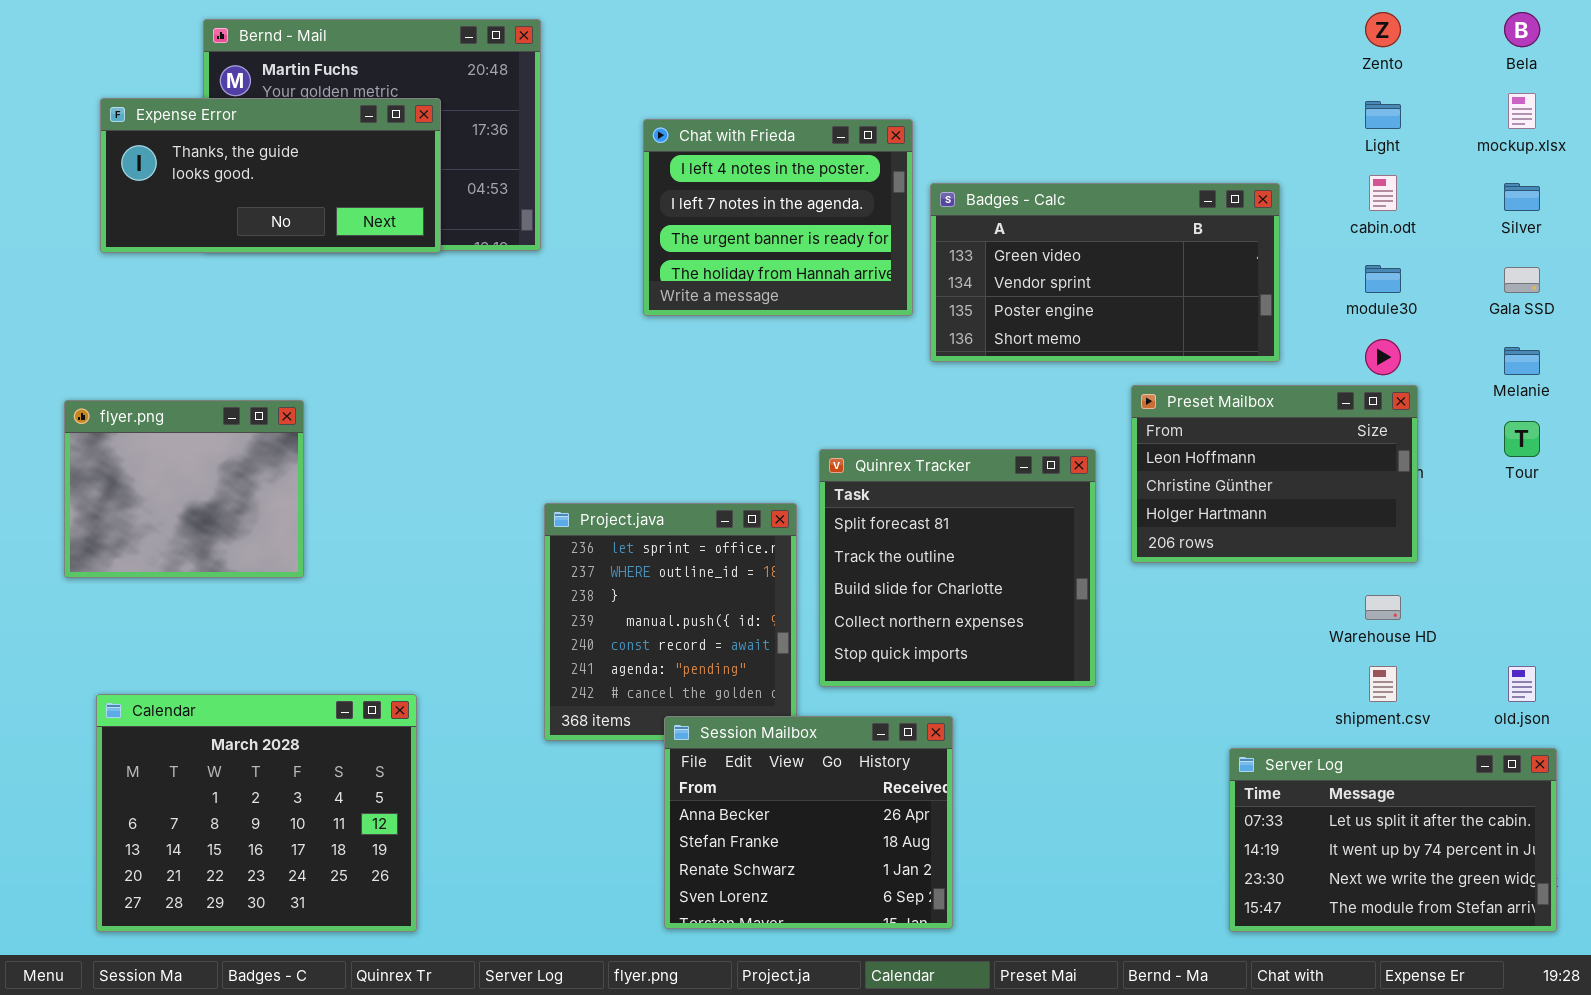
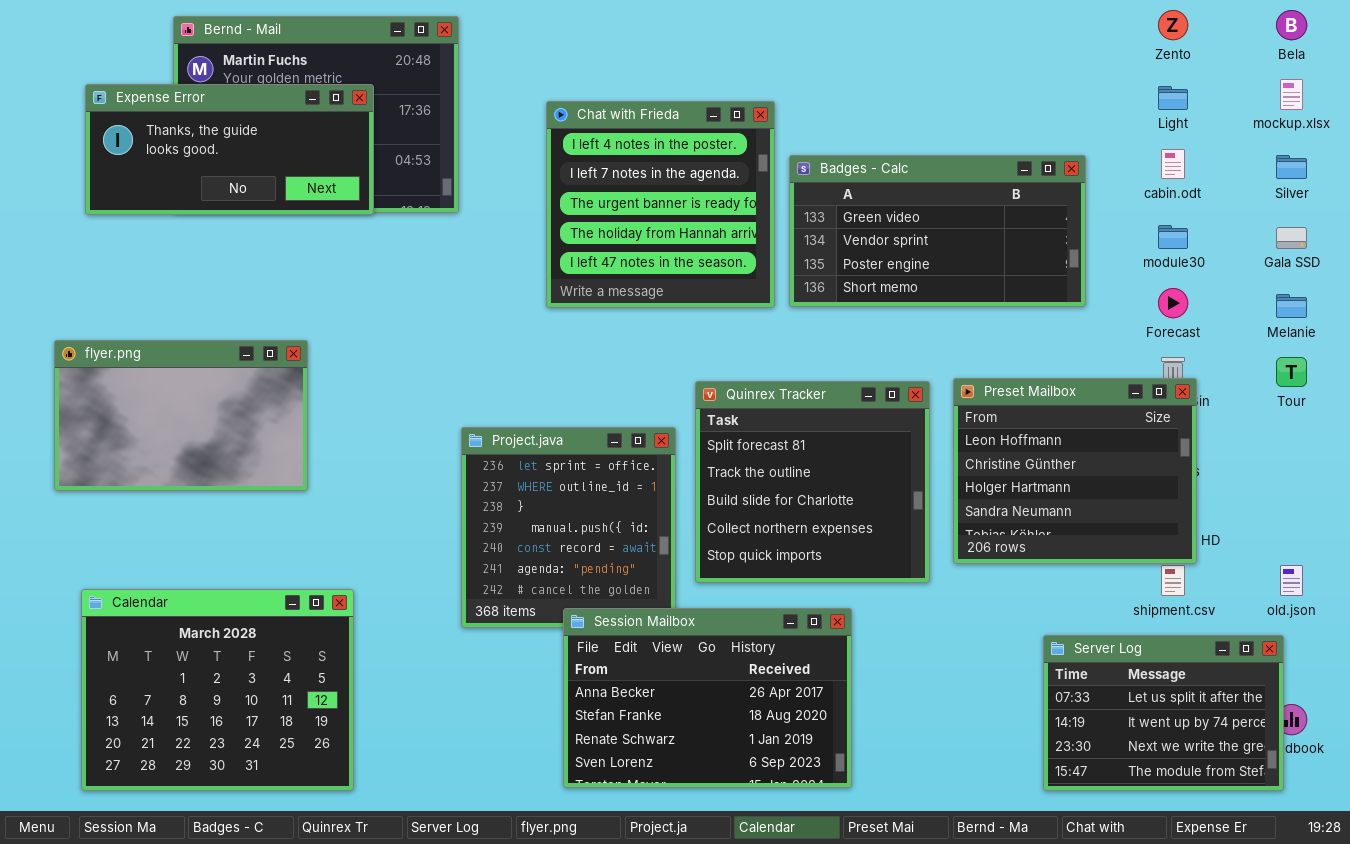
Chat with Frieda: [643,119,913,316] -> [546,101,775,308], resized
Preset Mailbox: [1131,385,1418,563] -> [953,378,1197,564], moved, resized
flyer.png: [64,400,304,578] -> [54,340,308,491], resized
Session Mailbox: [664,716,953,929] -> [563,608,852,788], resized
Server Log: [1229,748,1557,932] -> [1043,635,1284,791], resized

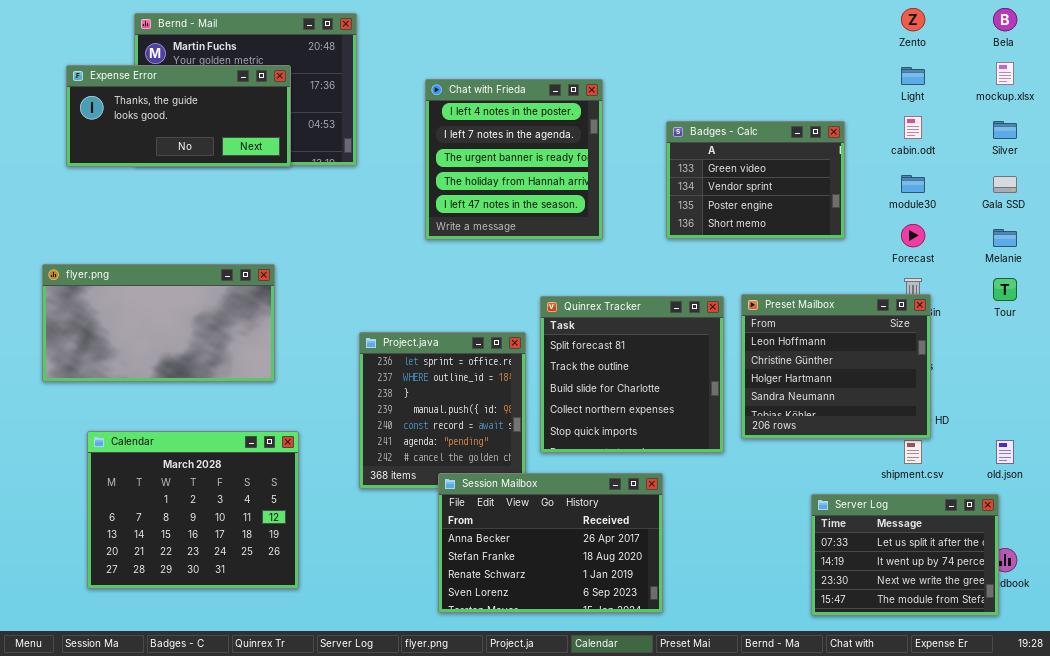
Badges - Calc: [789,155,1086,307] -> [666,121,845,239], resized
flyer.png: [54,340,308,491] -> [42,264,275,382], resized
Calendar: [81,589,354,791] -> [87,431,299,589], moved

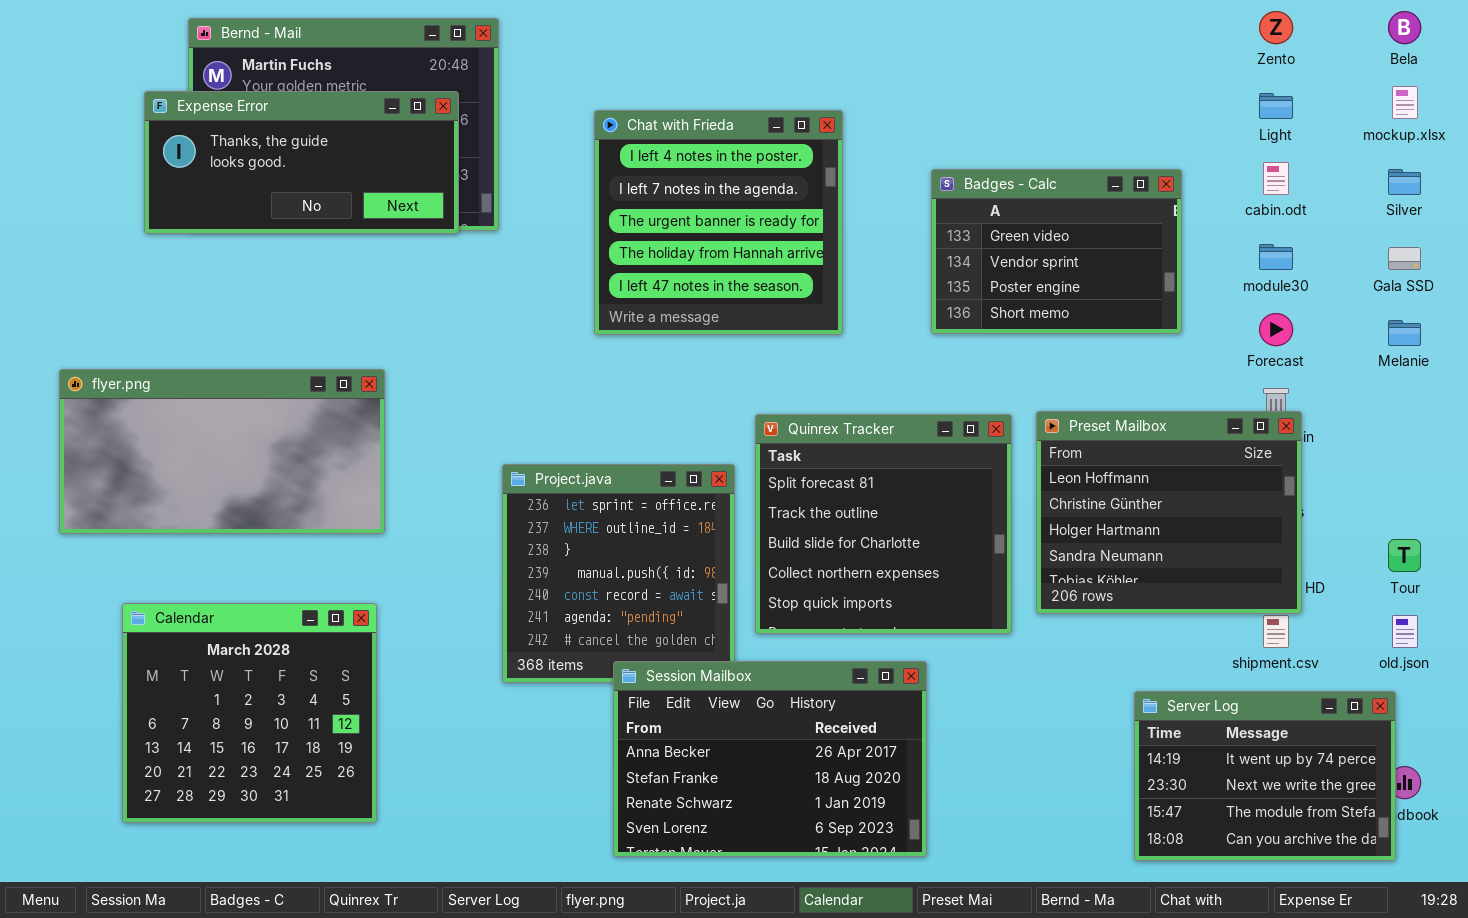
Expense Error: [66,65,291,167] -> [144,91,459,234], moved
Tour: [993,278,1017,301] -> [1388,539,1421,572], moved
Calendar: [87,431,299,589] -> [122,603,377,823], resized
Server Log: [811,494,999,616] -> [1134,691,1396,861], scrolled down 1 row

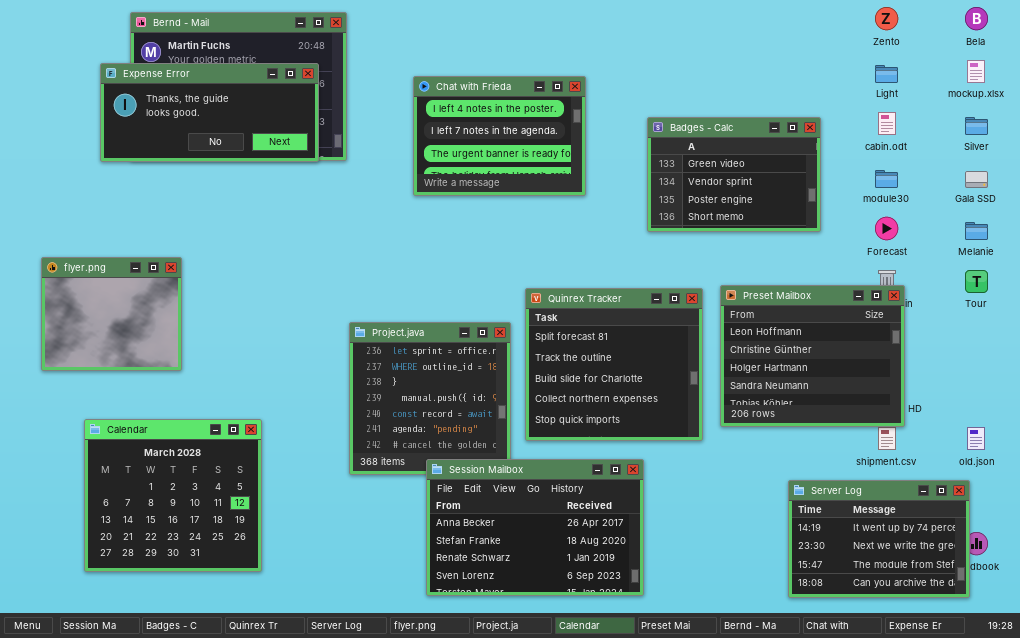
Chat with Frieda: [594,110,843,335] -> [413,76,586,196], resized
flyer.png: [59,369,385,534] -> [41,257,182,371], resized
Tour: [1388,539,1421,572] -> [965,270,988,293], moved

